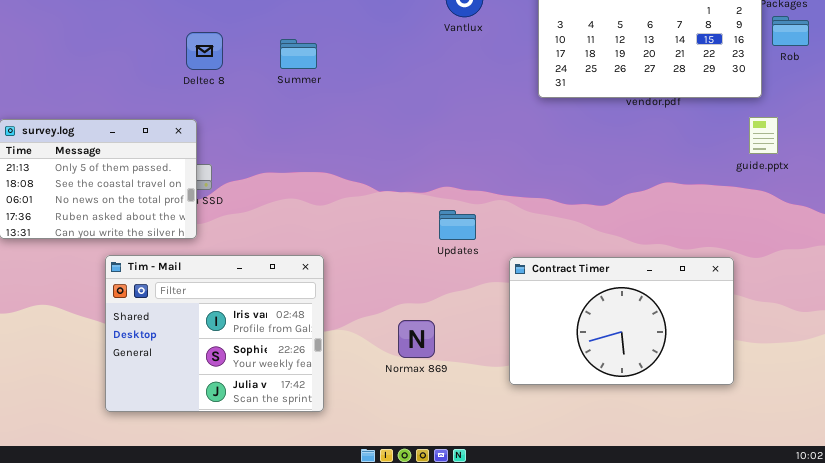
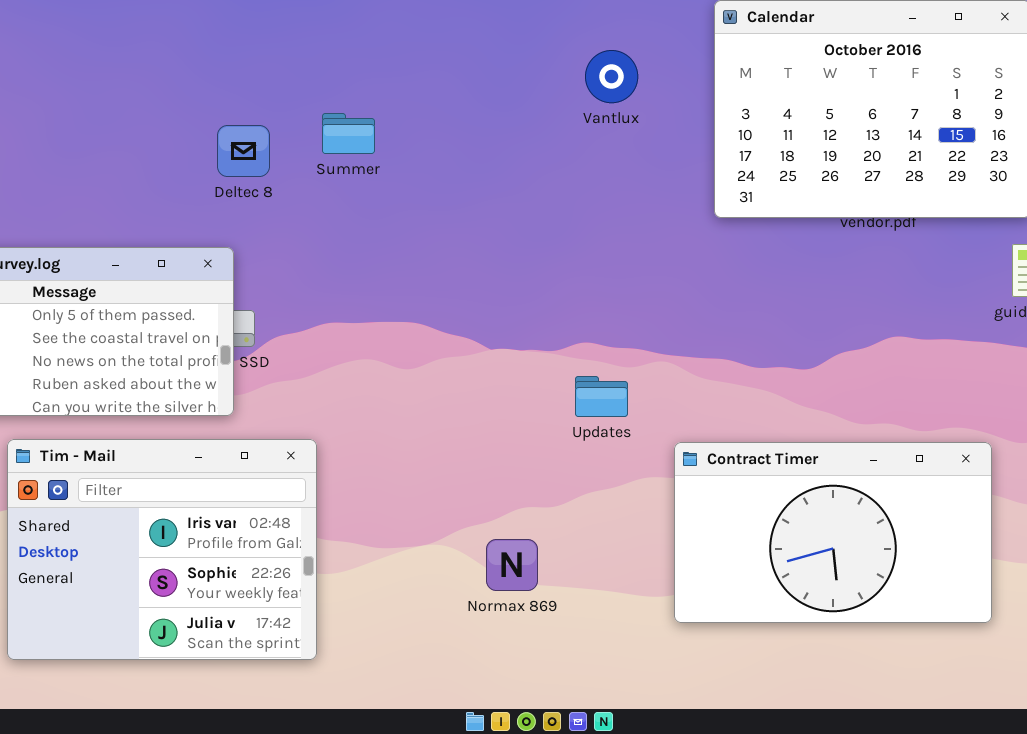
Summer: [280,39,317,69] -> [322,113,375,154], moved
Tim - Mail: [105,255,324,412] -> [7,439,317,660], moved
Normax 869: [398,320,435,358] -> [486,539,538,591], moved

